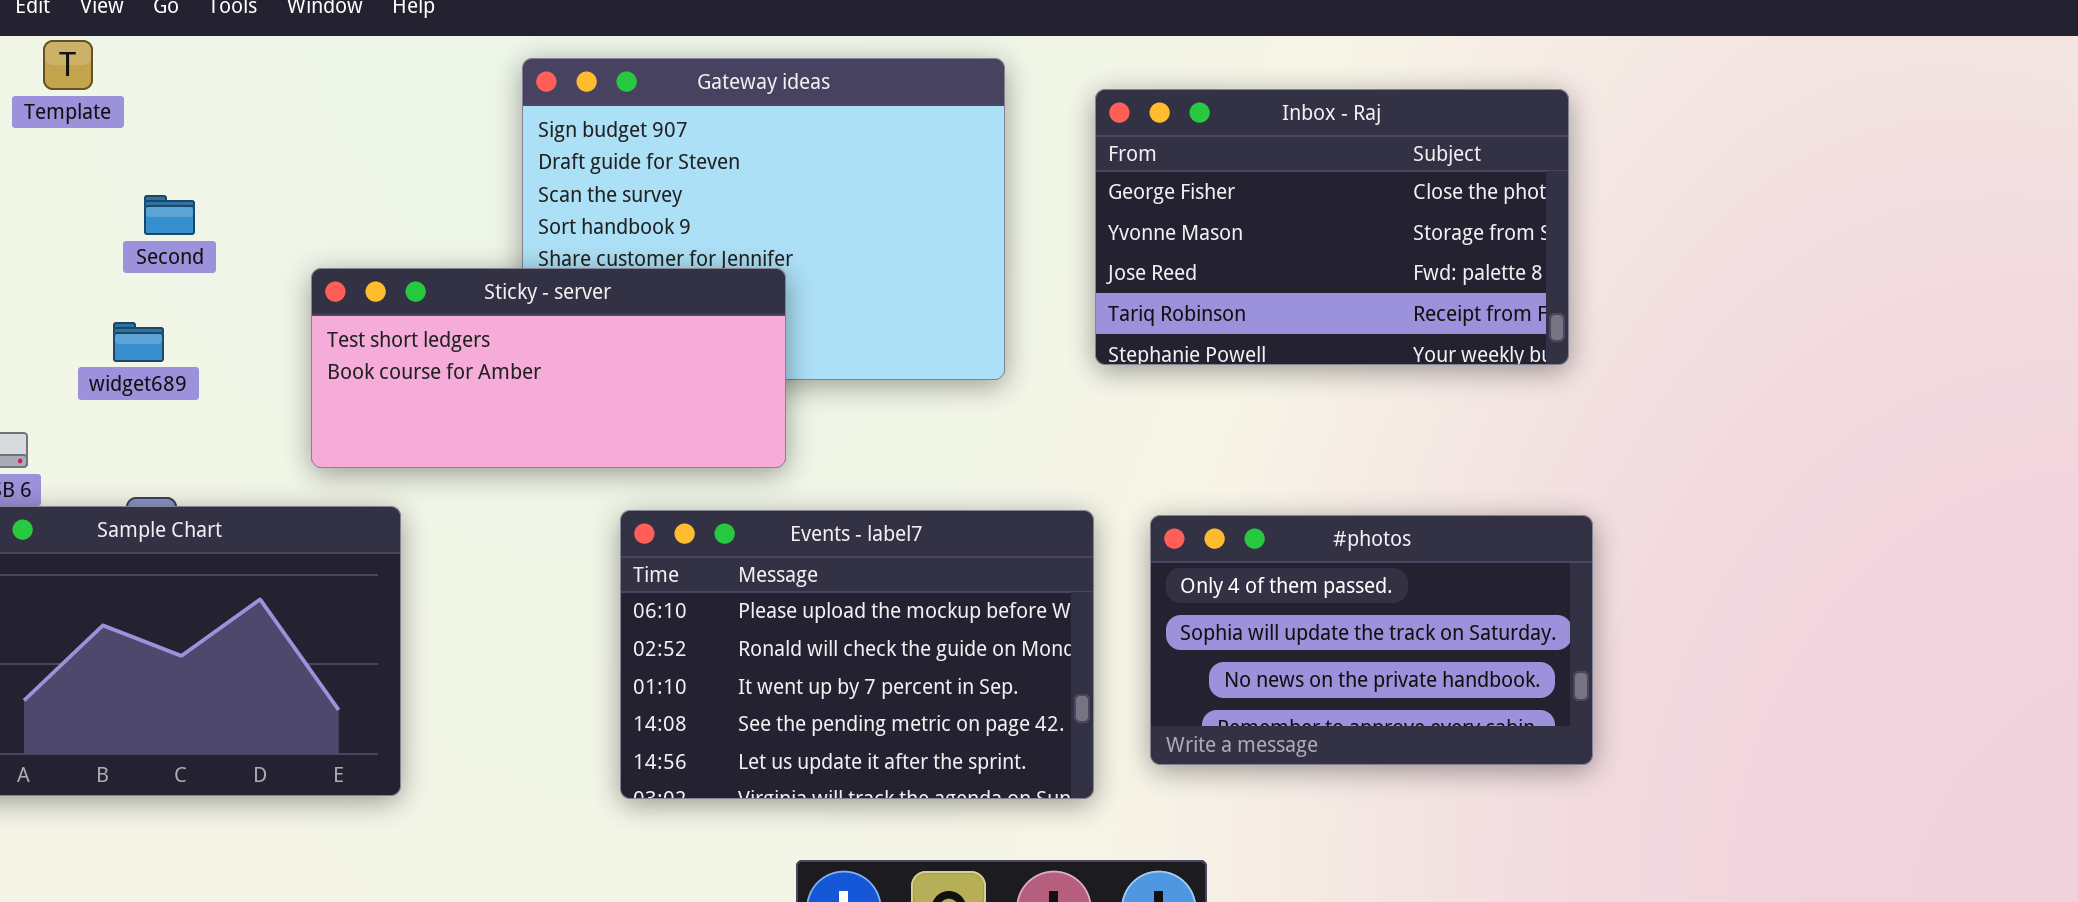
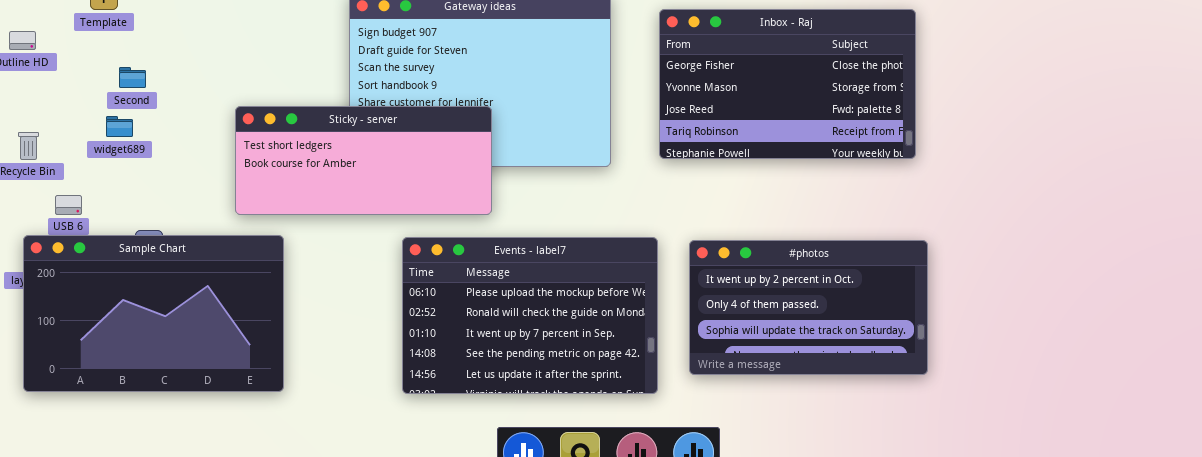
Second: [144,195,195,235] -> [119,67,146,88], moved
widget689: [113,322,164,362] -> [106,116,133,137], moved
#photos: [1150,515,1593,765] -> [689,240,928,375], scrolled up 1 row

